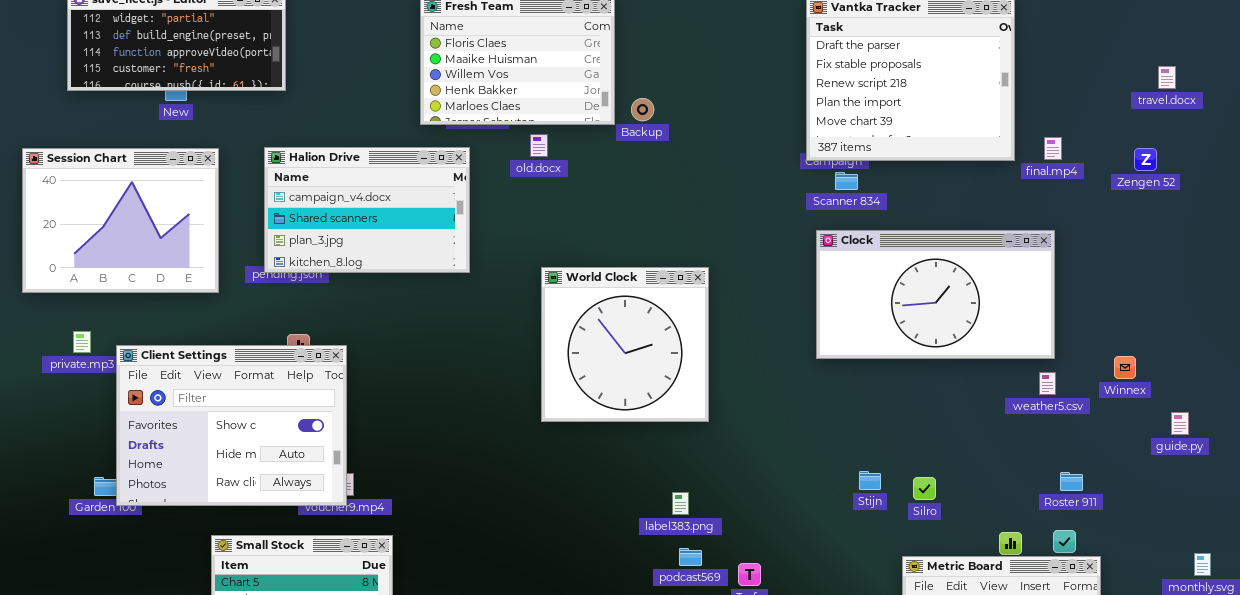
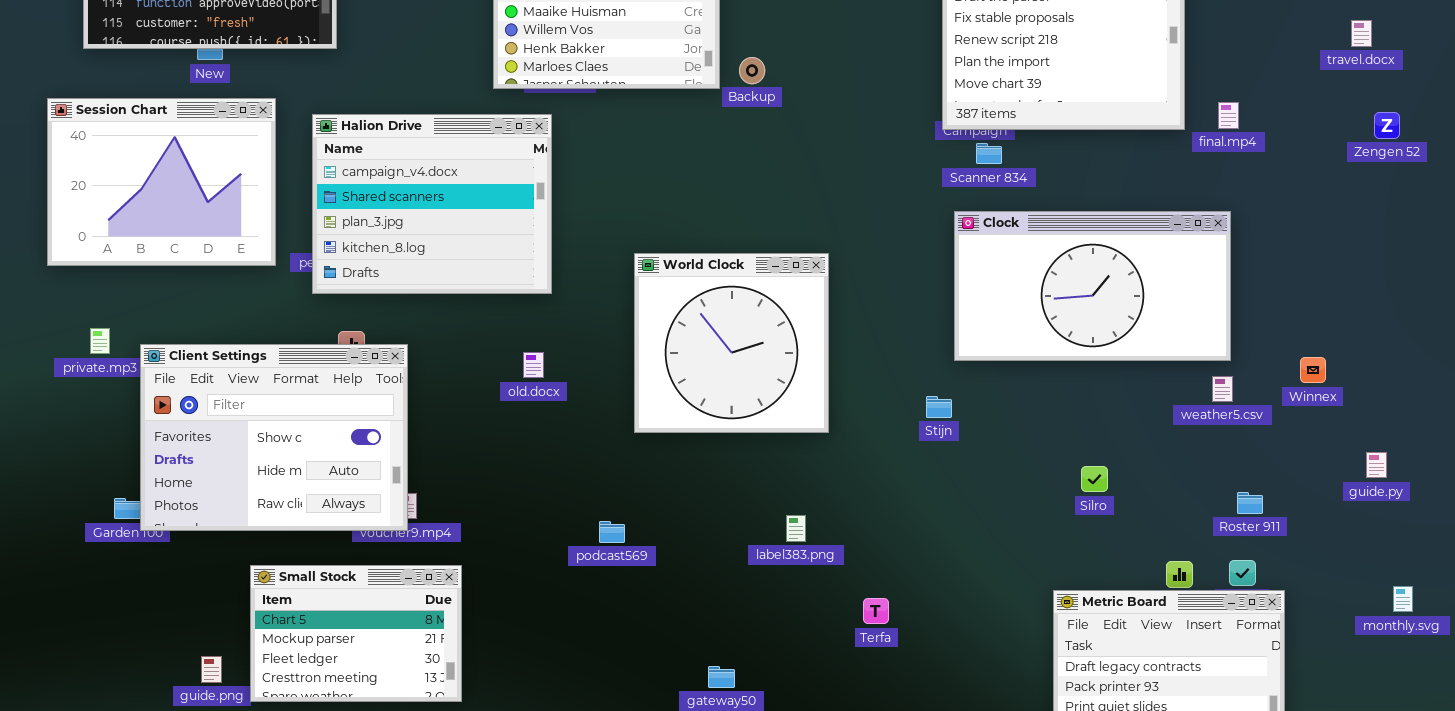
old.docx: [530,134,548,157] -> [523,352,544,378], moved
Halion Drive: [264,147,470,273] -> [312,114,552,294], resized
Session Chart: [22,148,219,293] -> [47,98,276,266], moved
Zengen 52: [1134,148,1157,171] -> [1374,112,1400,139], moved
guide.py: [1171,412,1189,435] -> [1366,452,1387,478], moved
Stijn: [859,471,881,490] -> [926,396,952,418], moved
Silro: [913,477,936,500] -> [1081,466,1108,492], moved
podcast569: [679,548,702,566] -> [599,521,625,543], moved

